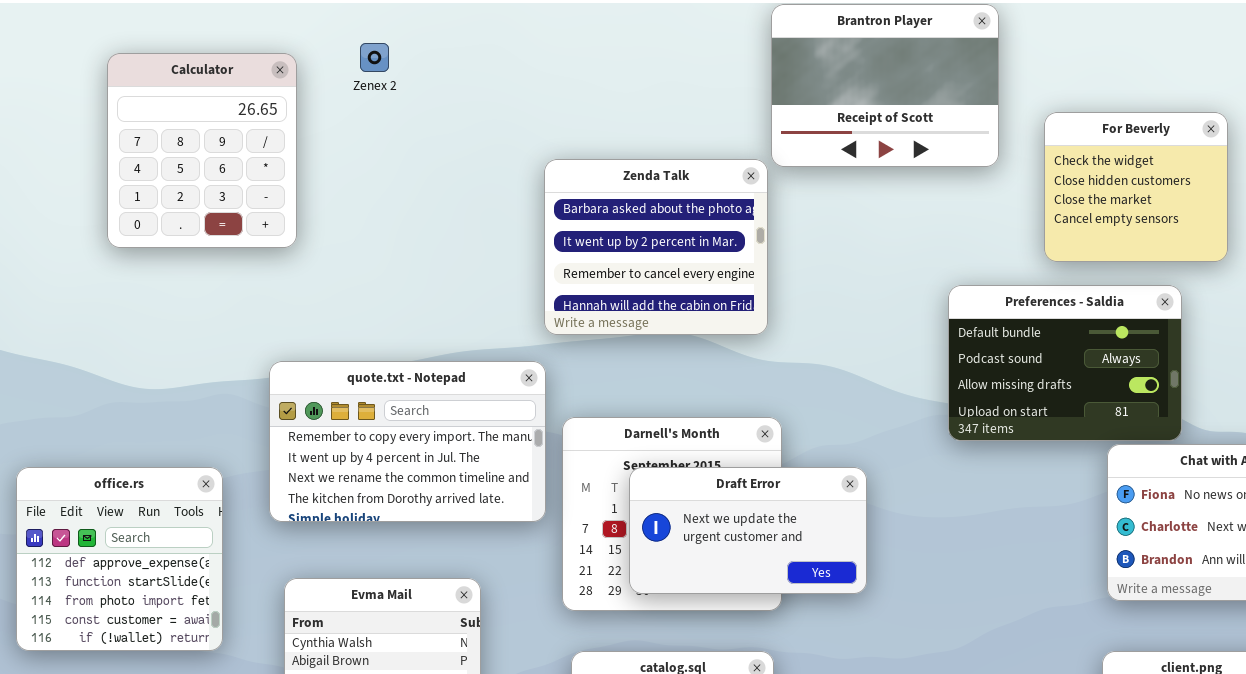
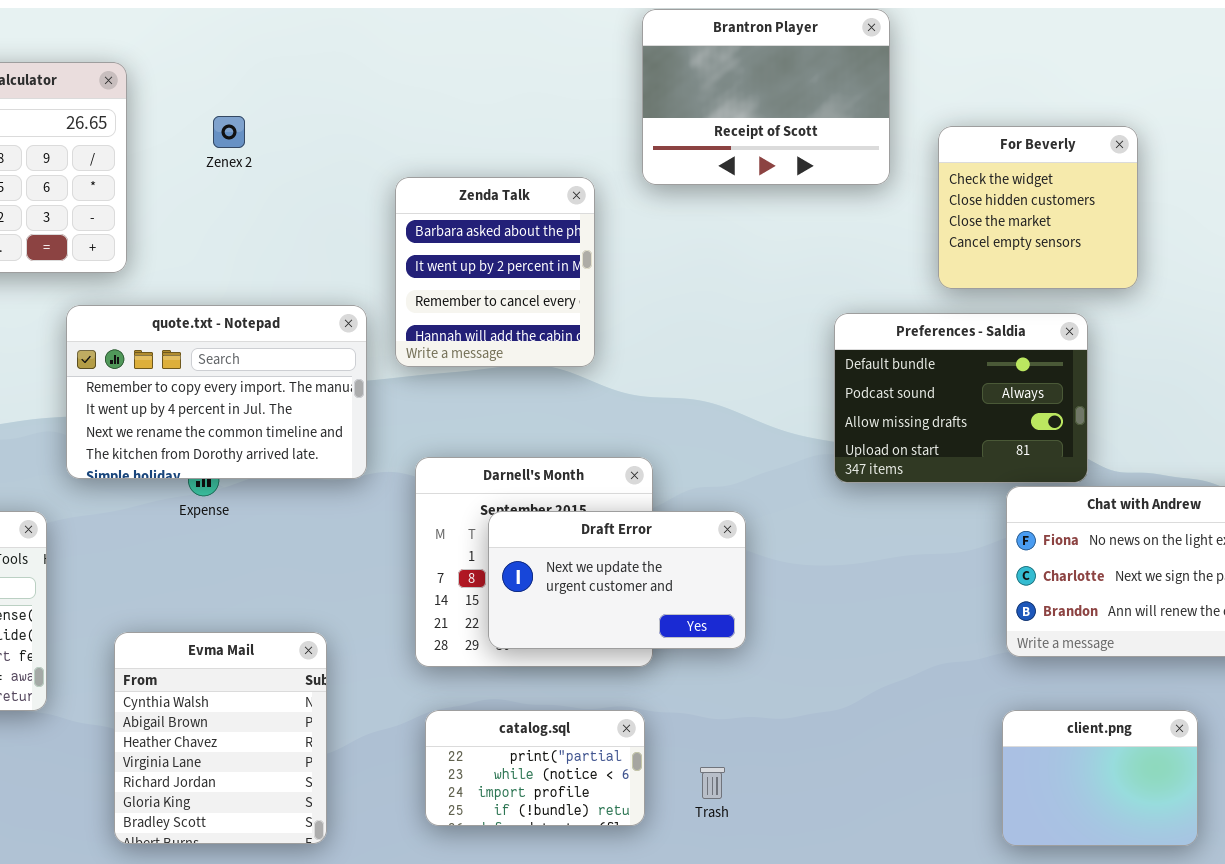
Zenex 2: [360,43,389,72] -> [213,116,245,148], moved
Zenda Talk: [544,159,768,335] -> [395,177,595,367], resized
quote.txt - Notepad: [269,361,546,522] -> [66,305,367,479], moved

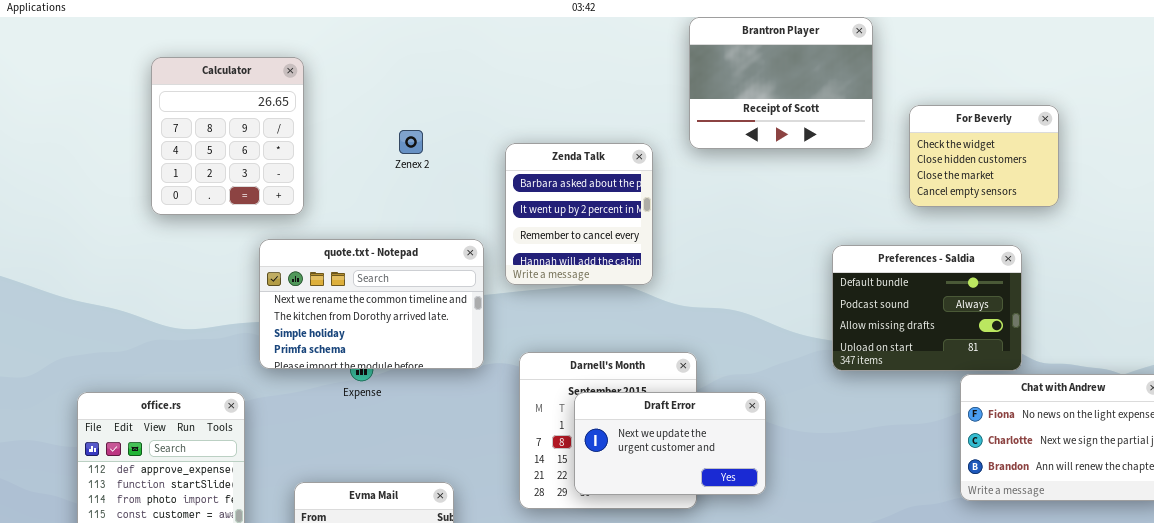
Zenex 2: [213,116,245,148] -> [399,130,423,154], moved
For Beverly: [938,126,1138,289] -> [909,105,1059,207], resized
quote.txt - Notepad: [66,305,367,479] -> [259,239,484,369], scrolled down 2 rows

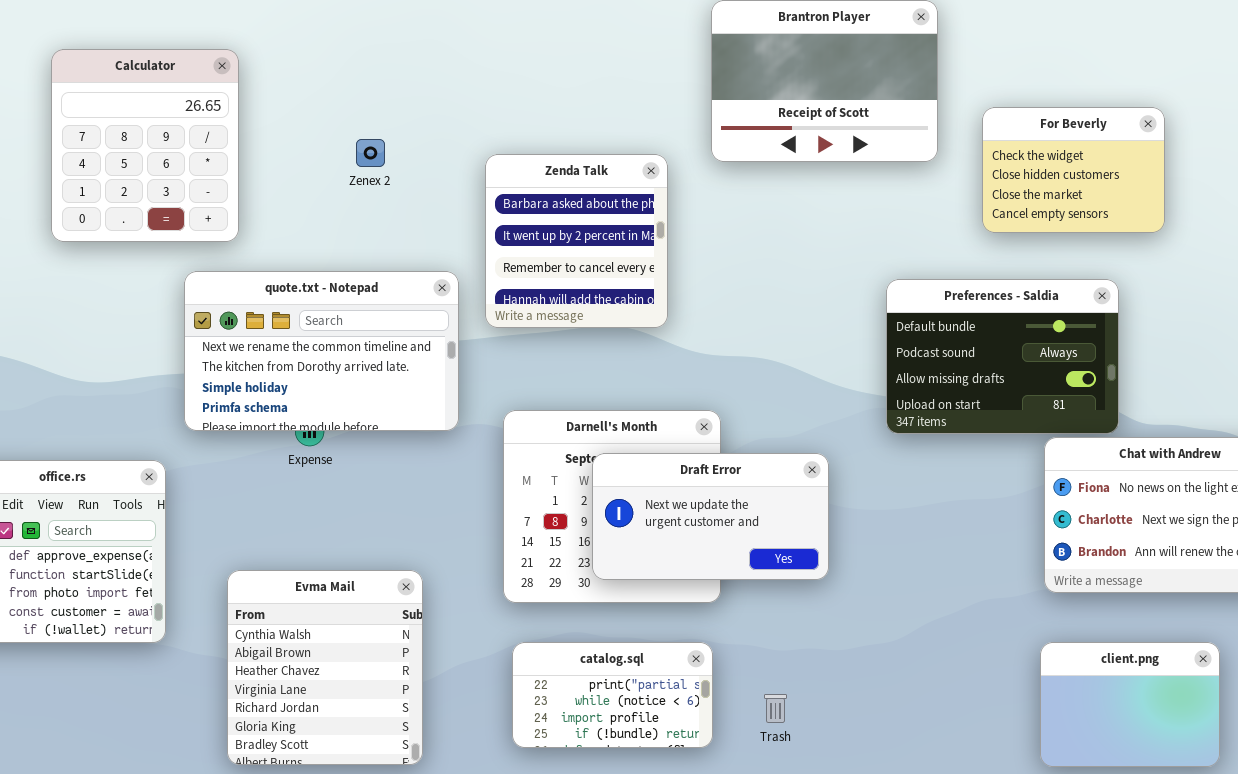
Draft Error: [574,392,766,495] -> [592,453,829,580], moved

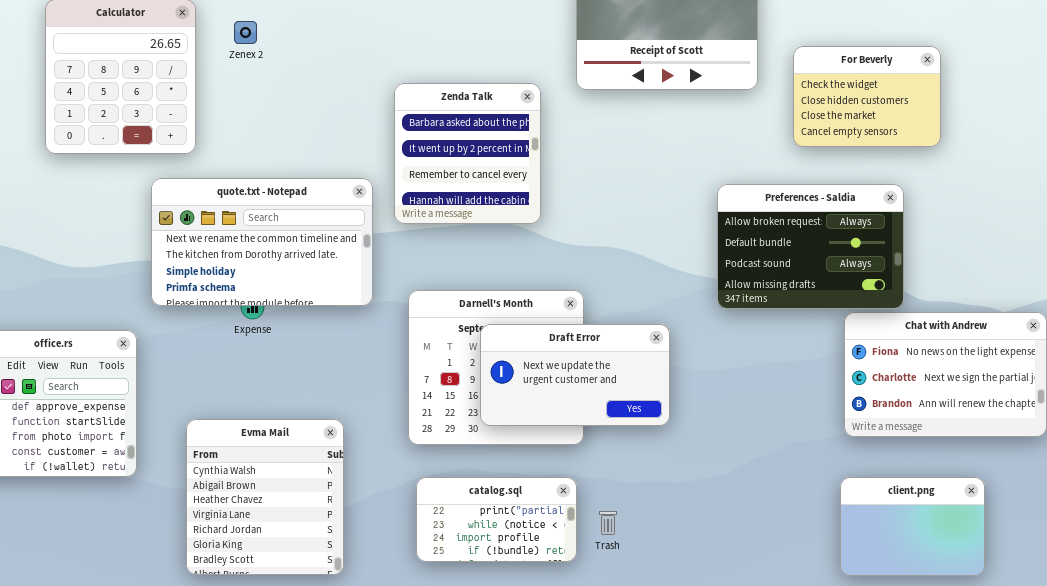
Zenex 2: [356,139,385,167] -> [234,21,257,44], moved
Preferences - Saldia: [886,279,1119,434] -> [717,184,904,309], scrolled up 1 row
Trash: [764,694,787,723] -> [599,511,617,535], moved

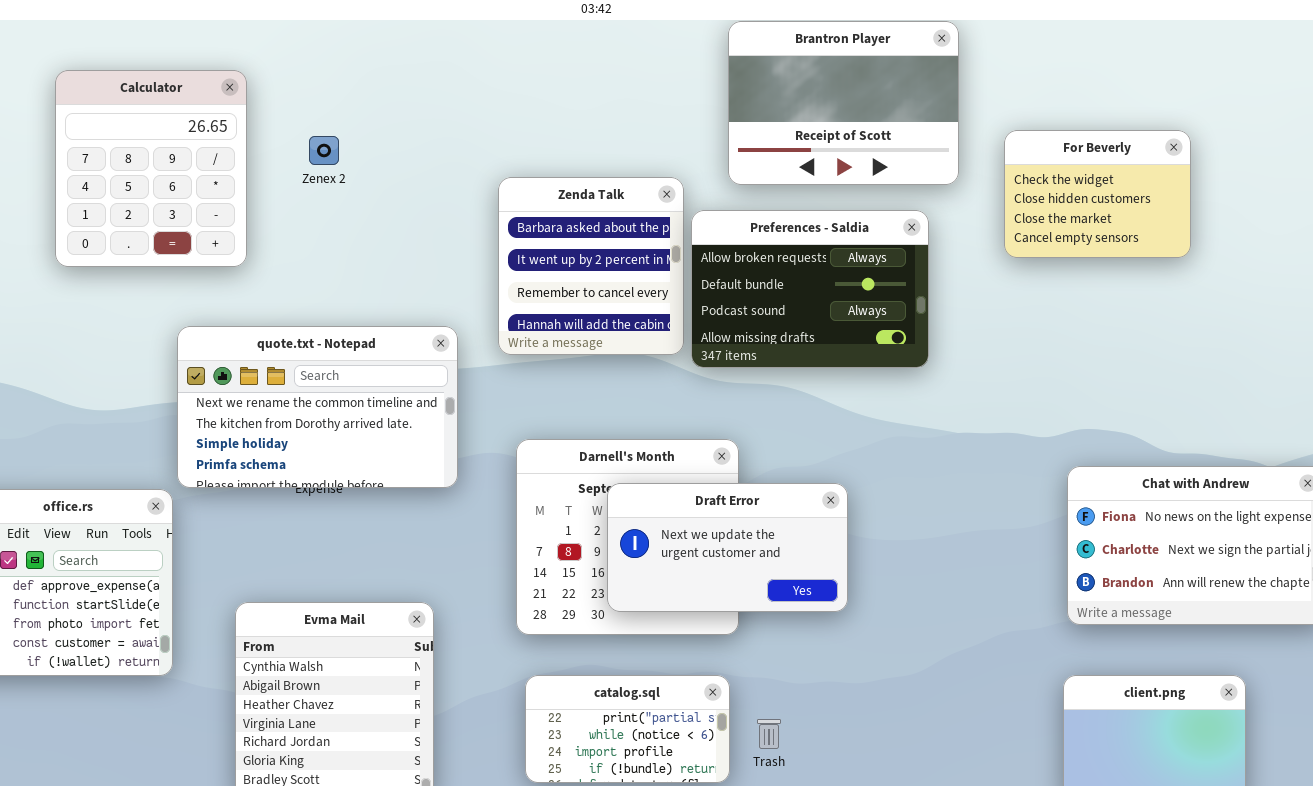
Zenex 2: [234,21,257,44] -> [309,136,339,165], moved
quote.txt - Notepad: [151,178,373,306] -> [177,326,458,488], moved
Preferences - Saldia: [717,184,904,309] -> [691,210,929,368], moved

